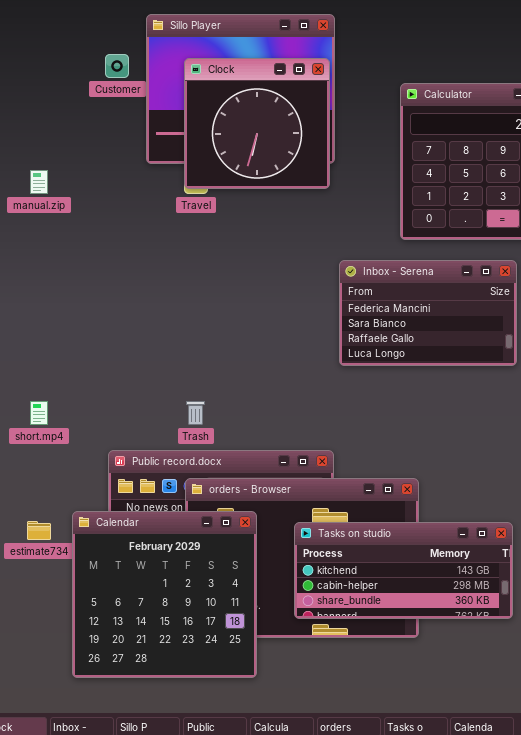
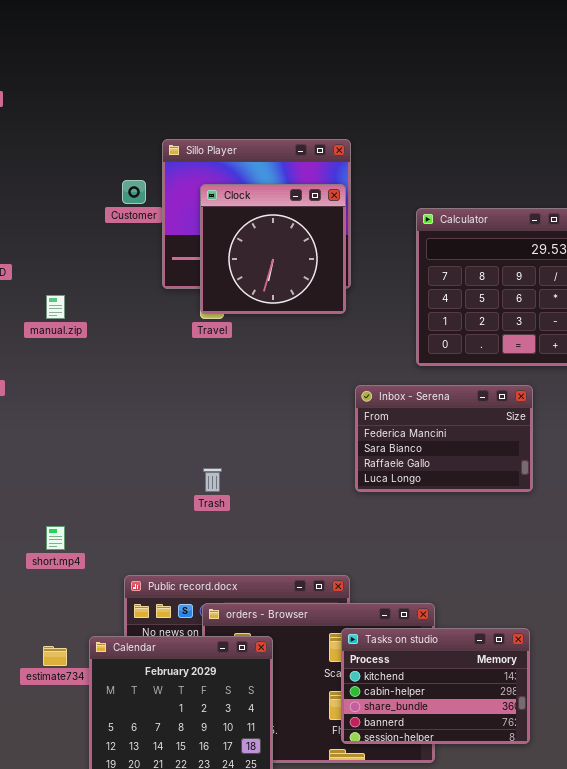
Trash: [186,401,205,425] -> [203,468,222,492], moved
Tasks on studio: [294,522,513,619] -> [341,628,530,744], resized

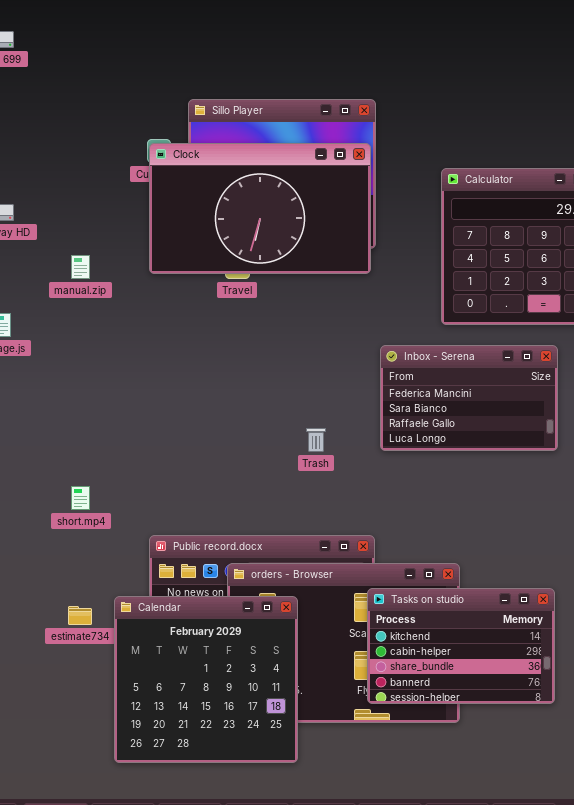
Clock: [200,184,346,314] -> [149,143,371,274], resized
Trash: [203,468,222,492] -> [306,428,326,452], moved

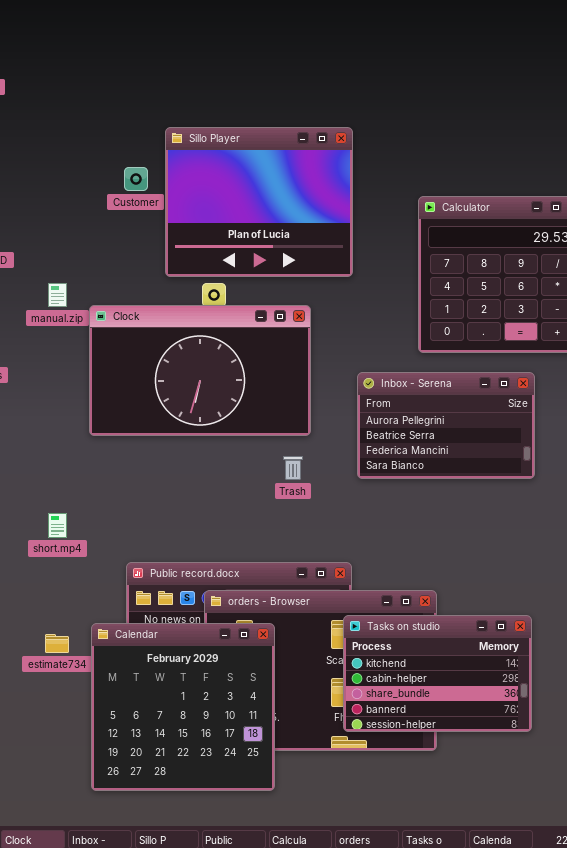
Clock: [149,143,371,274] -> [89,305,311,436], moved
Inbox - Serena: [380,345,558,451] -> [357,372,535,479], scrolled up 2 rows

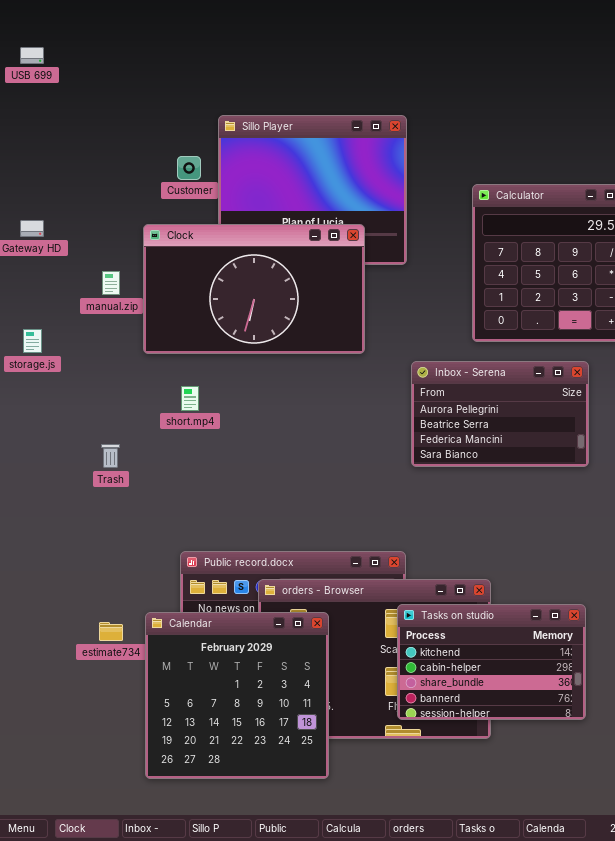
Clock: [89,305,311,436] -> [143,224,365,354], moved
Trash: [283,456,303,480] -> [101,444,120,468], moved
short.mp4: [48,513,67,538] -> [181,386,199,411], moved

